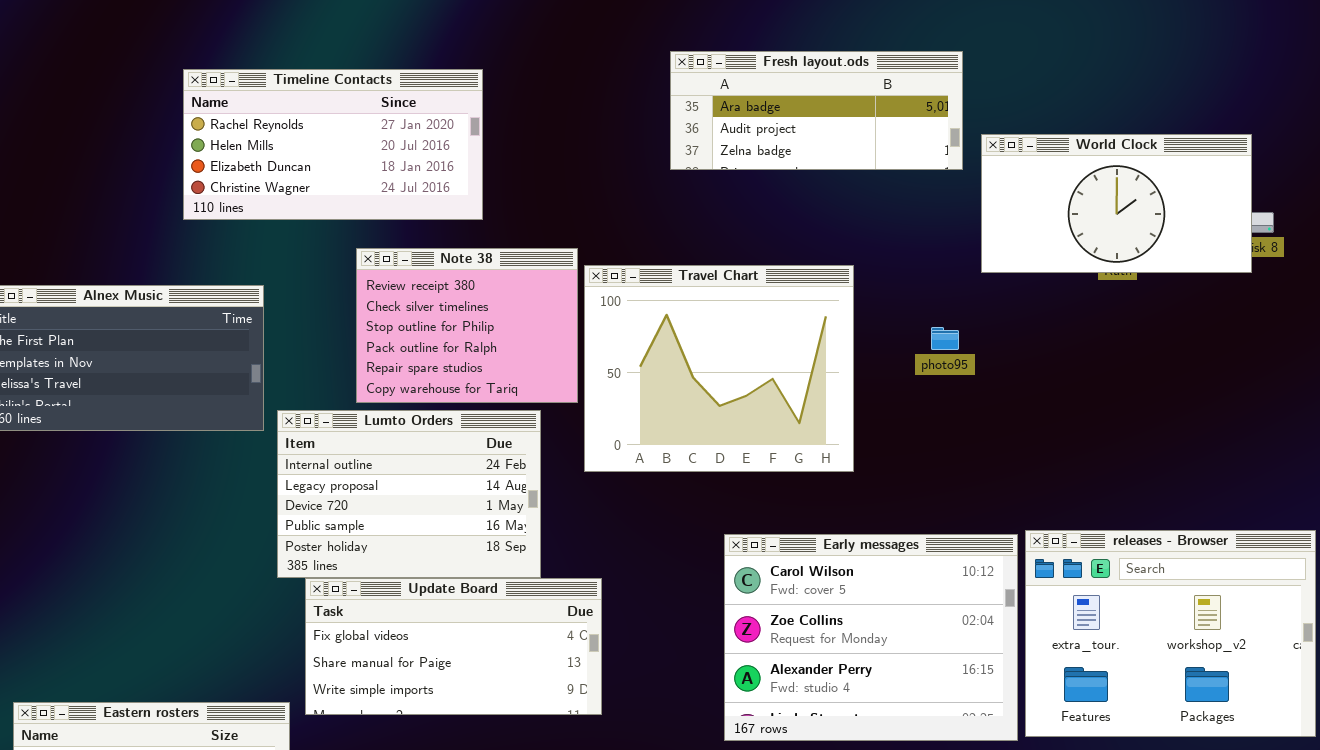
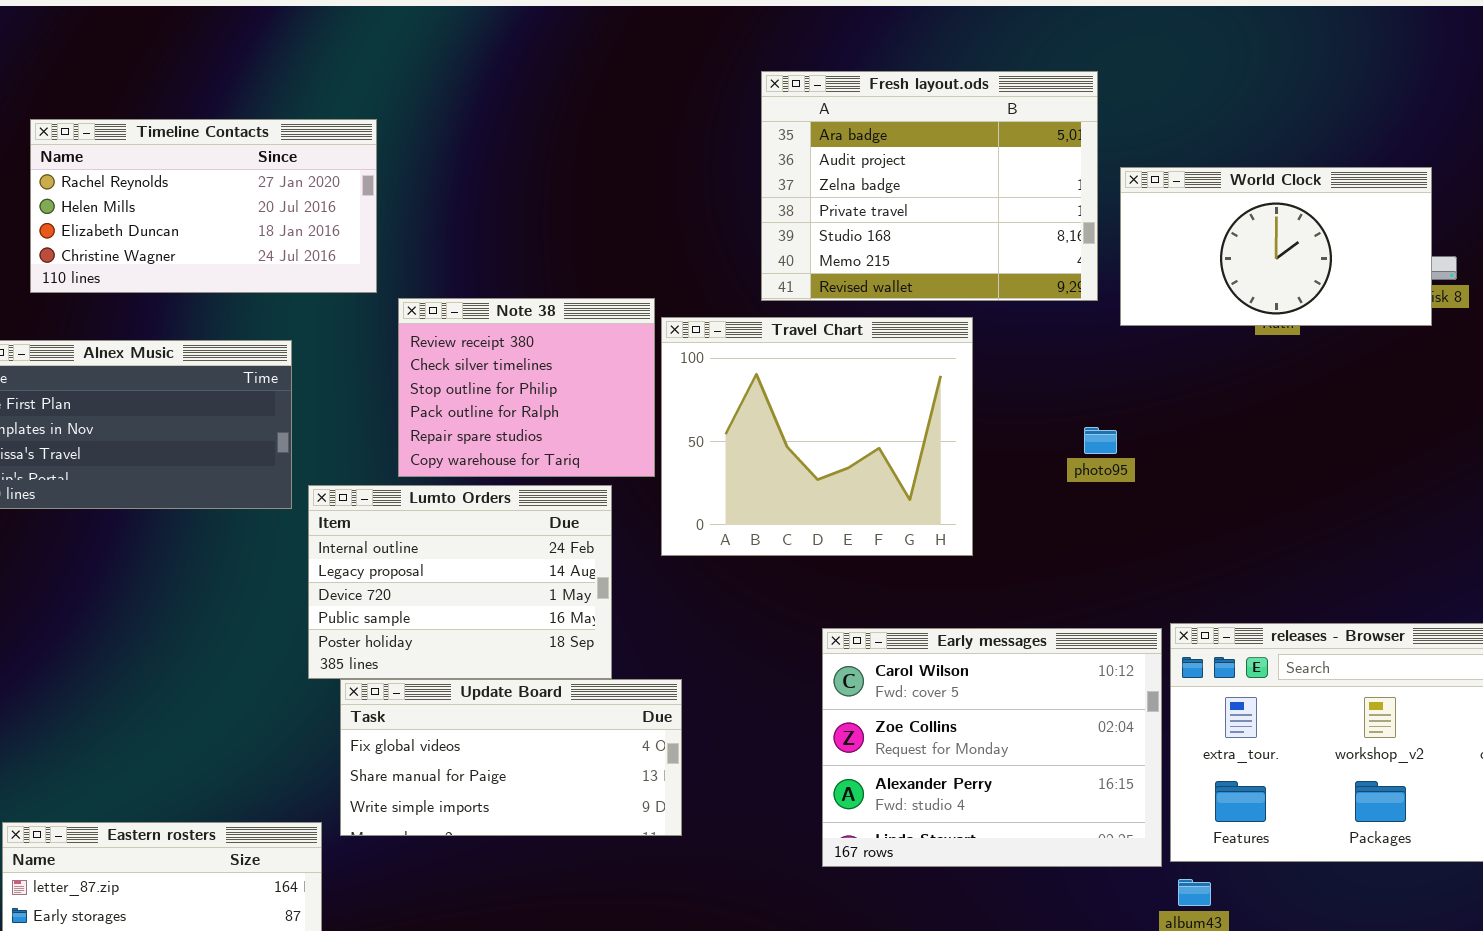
Fresh layout.ods: [670,51,963,170] -> [761,71,1098,301], resized
Timeline Contacts: [183,69,483,220] -> [30,119,377,293], moved
photo95: [931,327,959,350] -> [1084,427,1117,454], moved

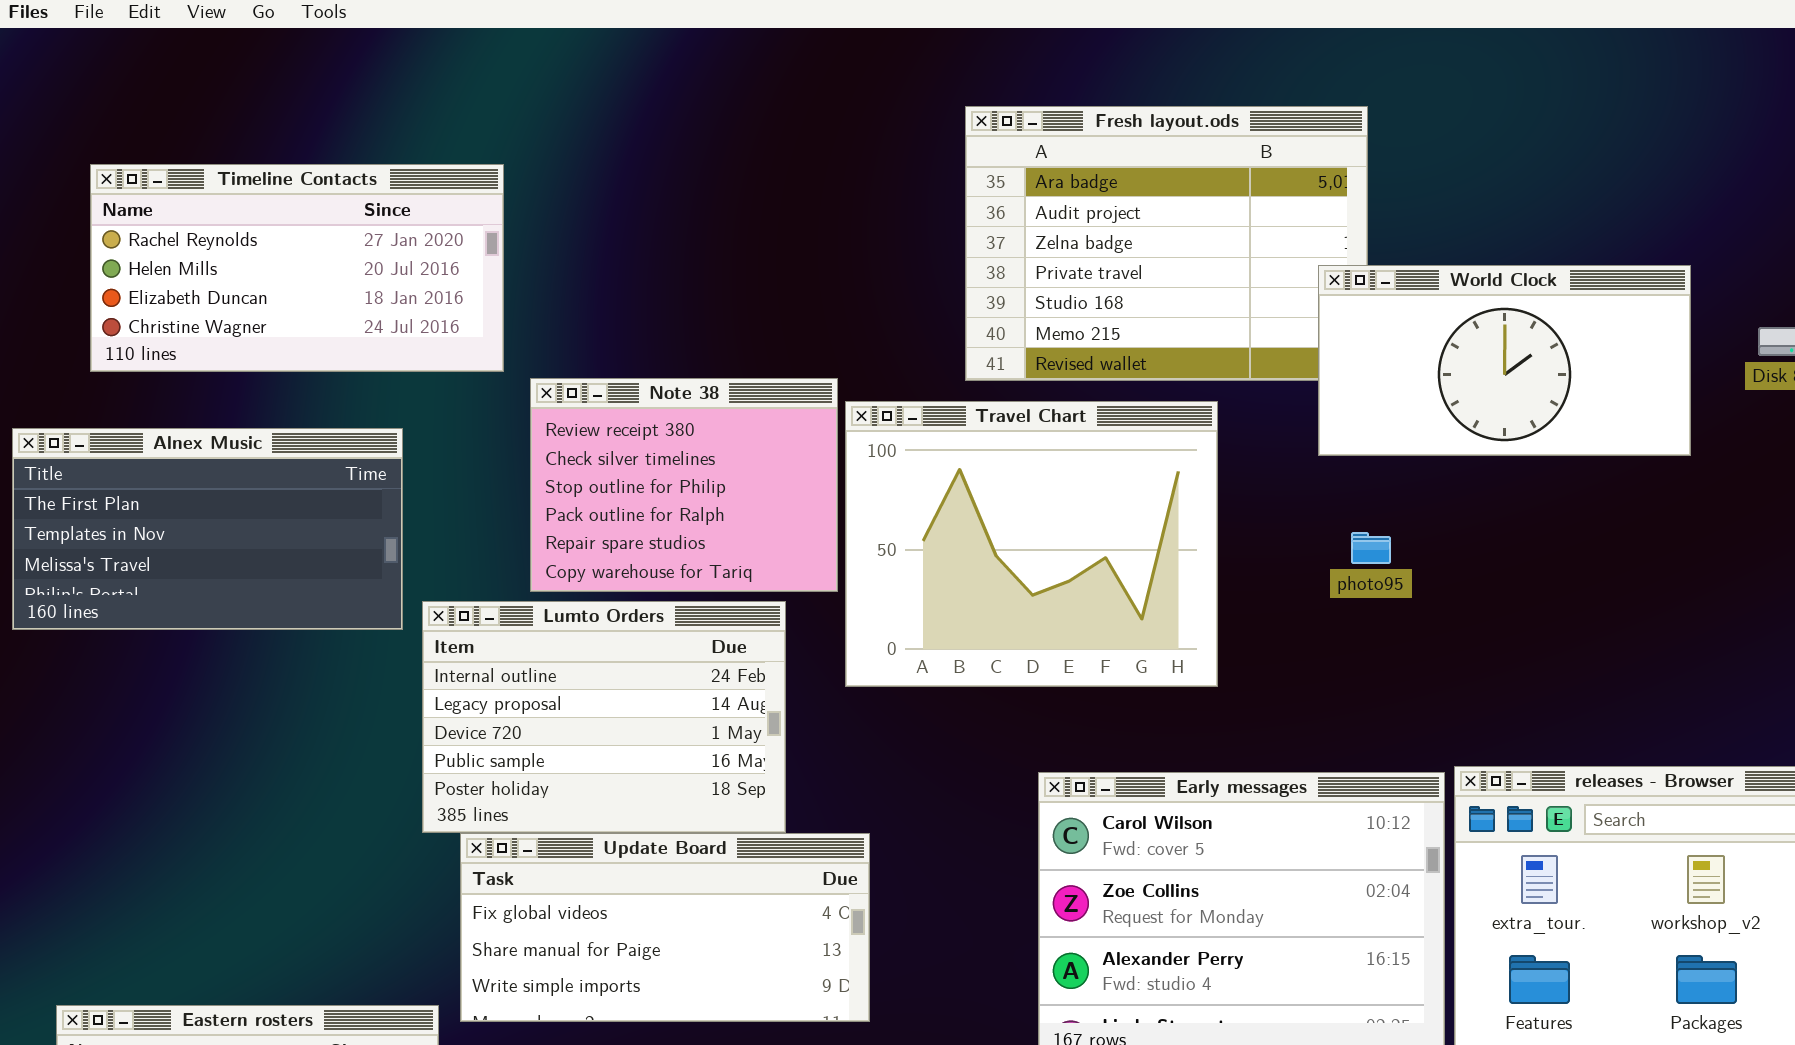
World Clock: [1120,167,1432,326] -> [1318,265,1691,456], moved

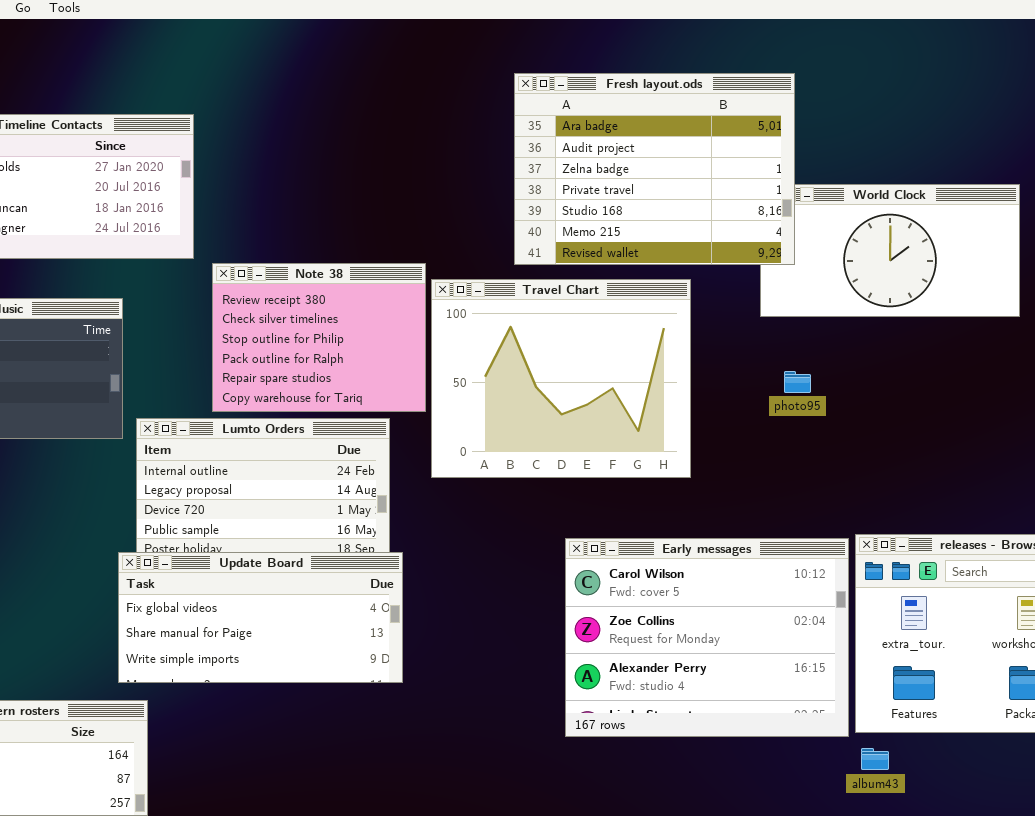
Fresh layout.ods: [965,106,1368,381] -> [514,73,795,265], raised
Update Board: [460,833,870,1022] -> [118,552,403,683], moved

